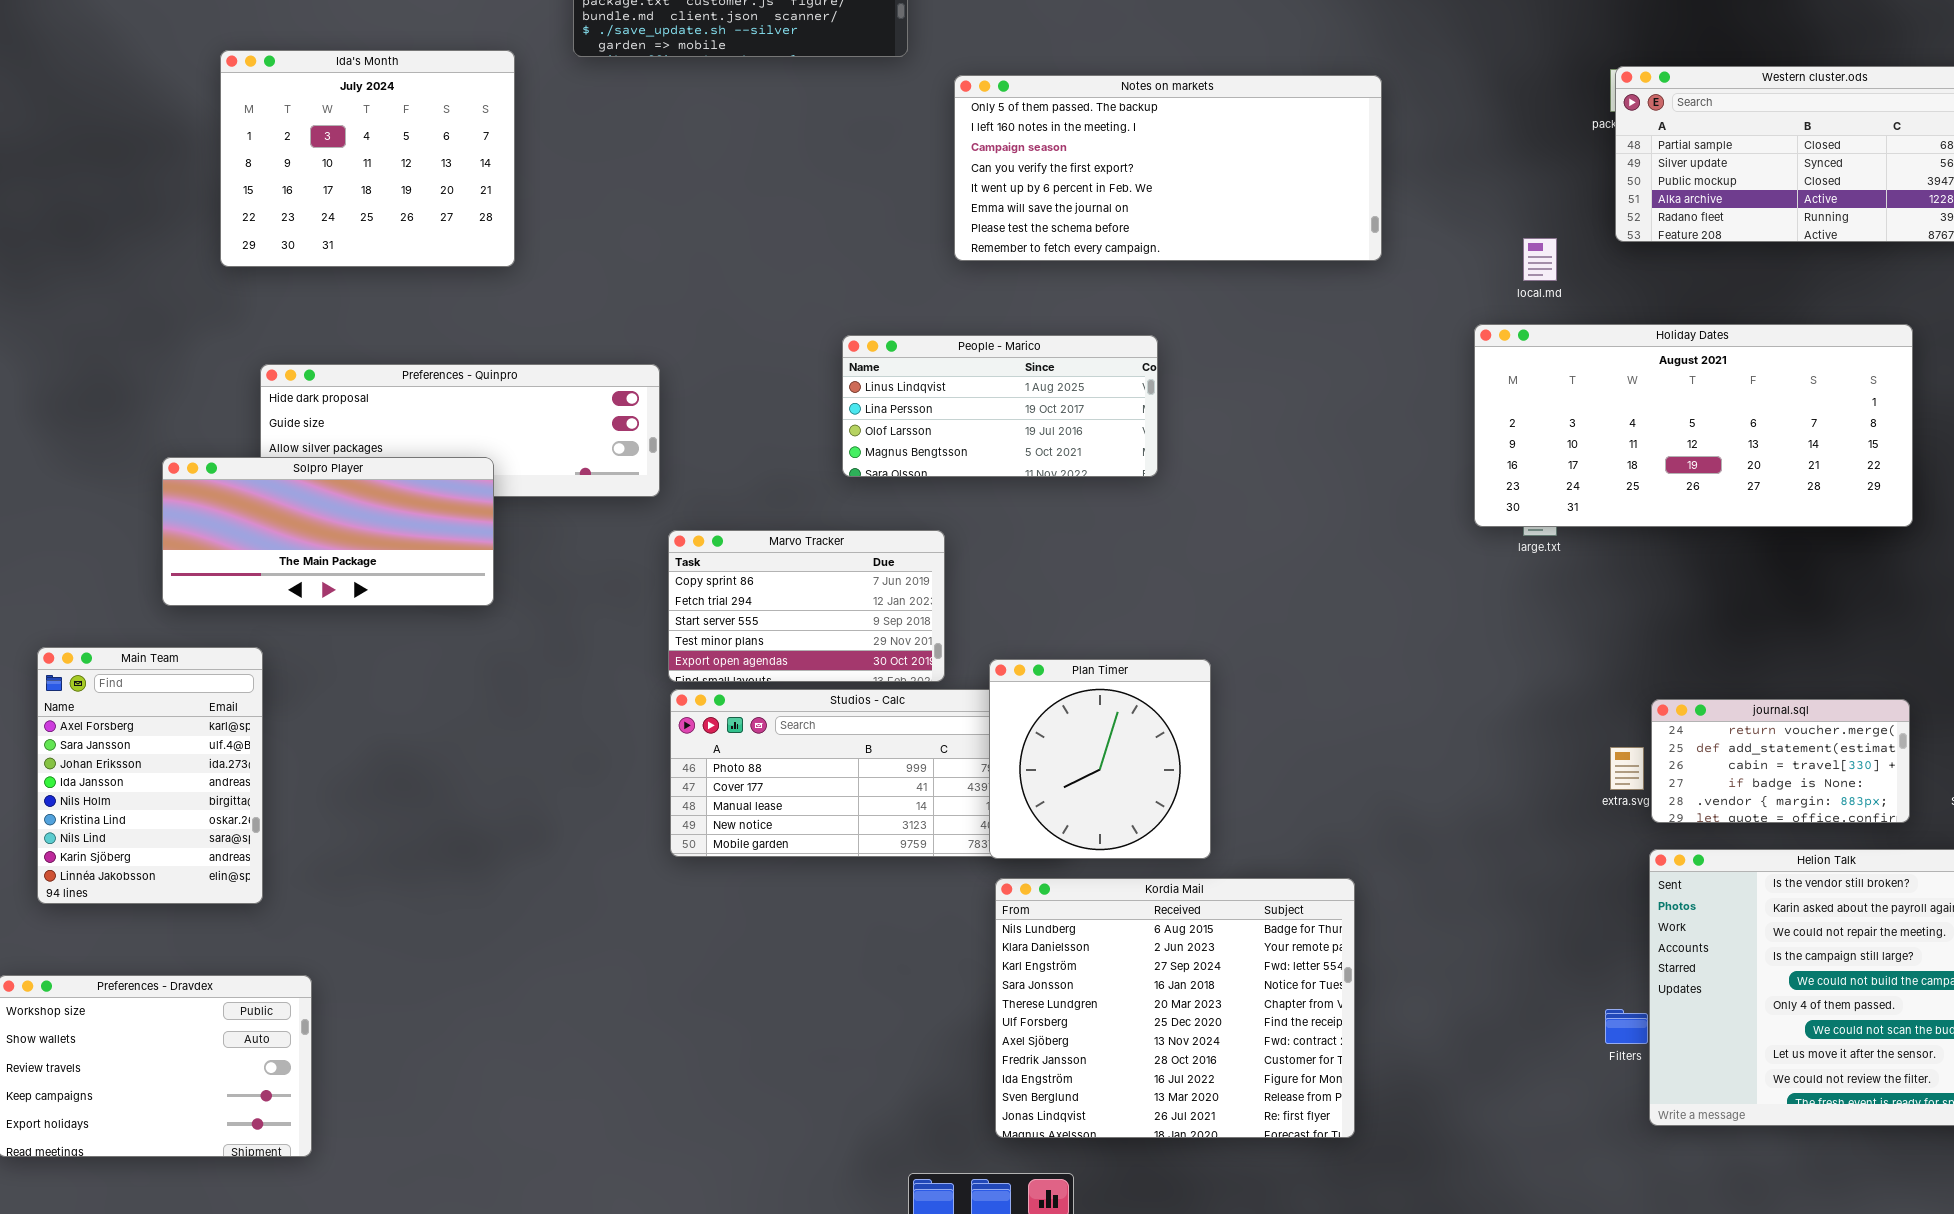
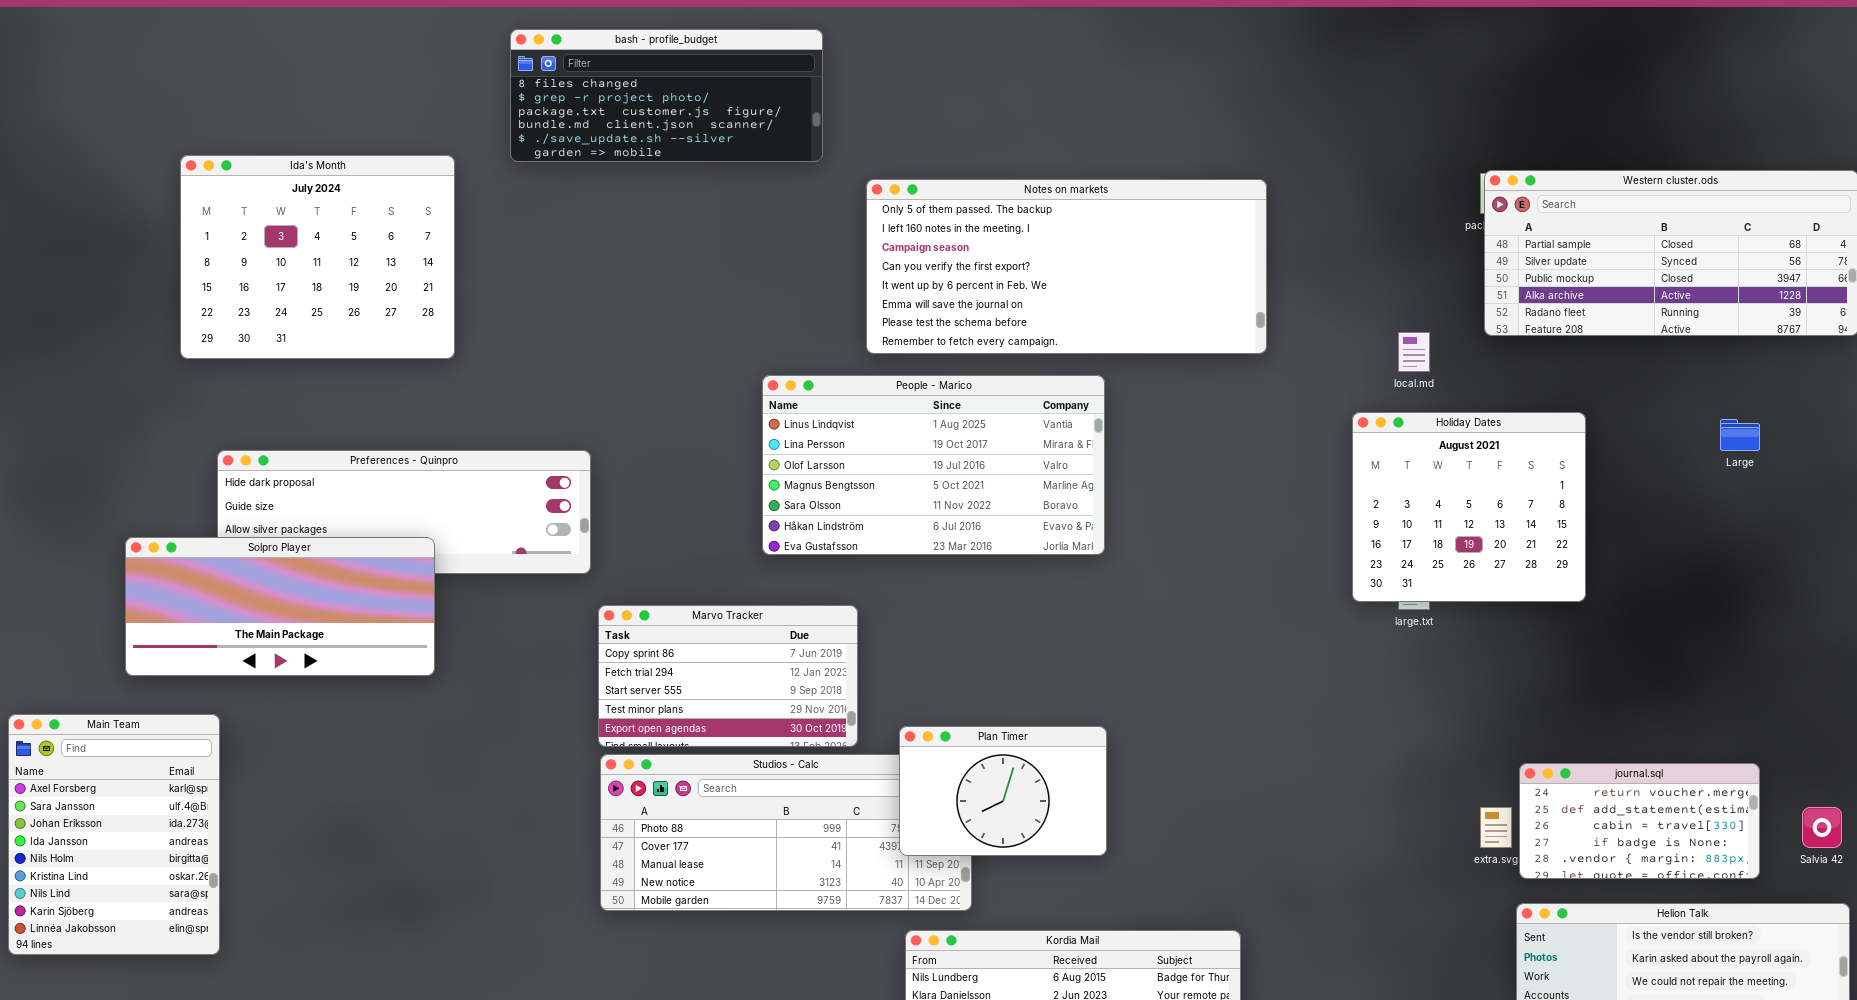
Holiday Dates: [1474,324,1913,527] -> [1352,412,1586,602], resized
People - Marico: [842,335,1158,477] -> [762,375,1105,555], resized
Plan Timer: [989,659,1211,859] -> [899,726,1107,856], resized

